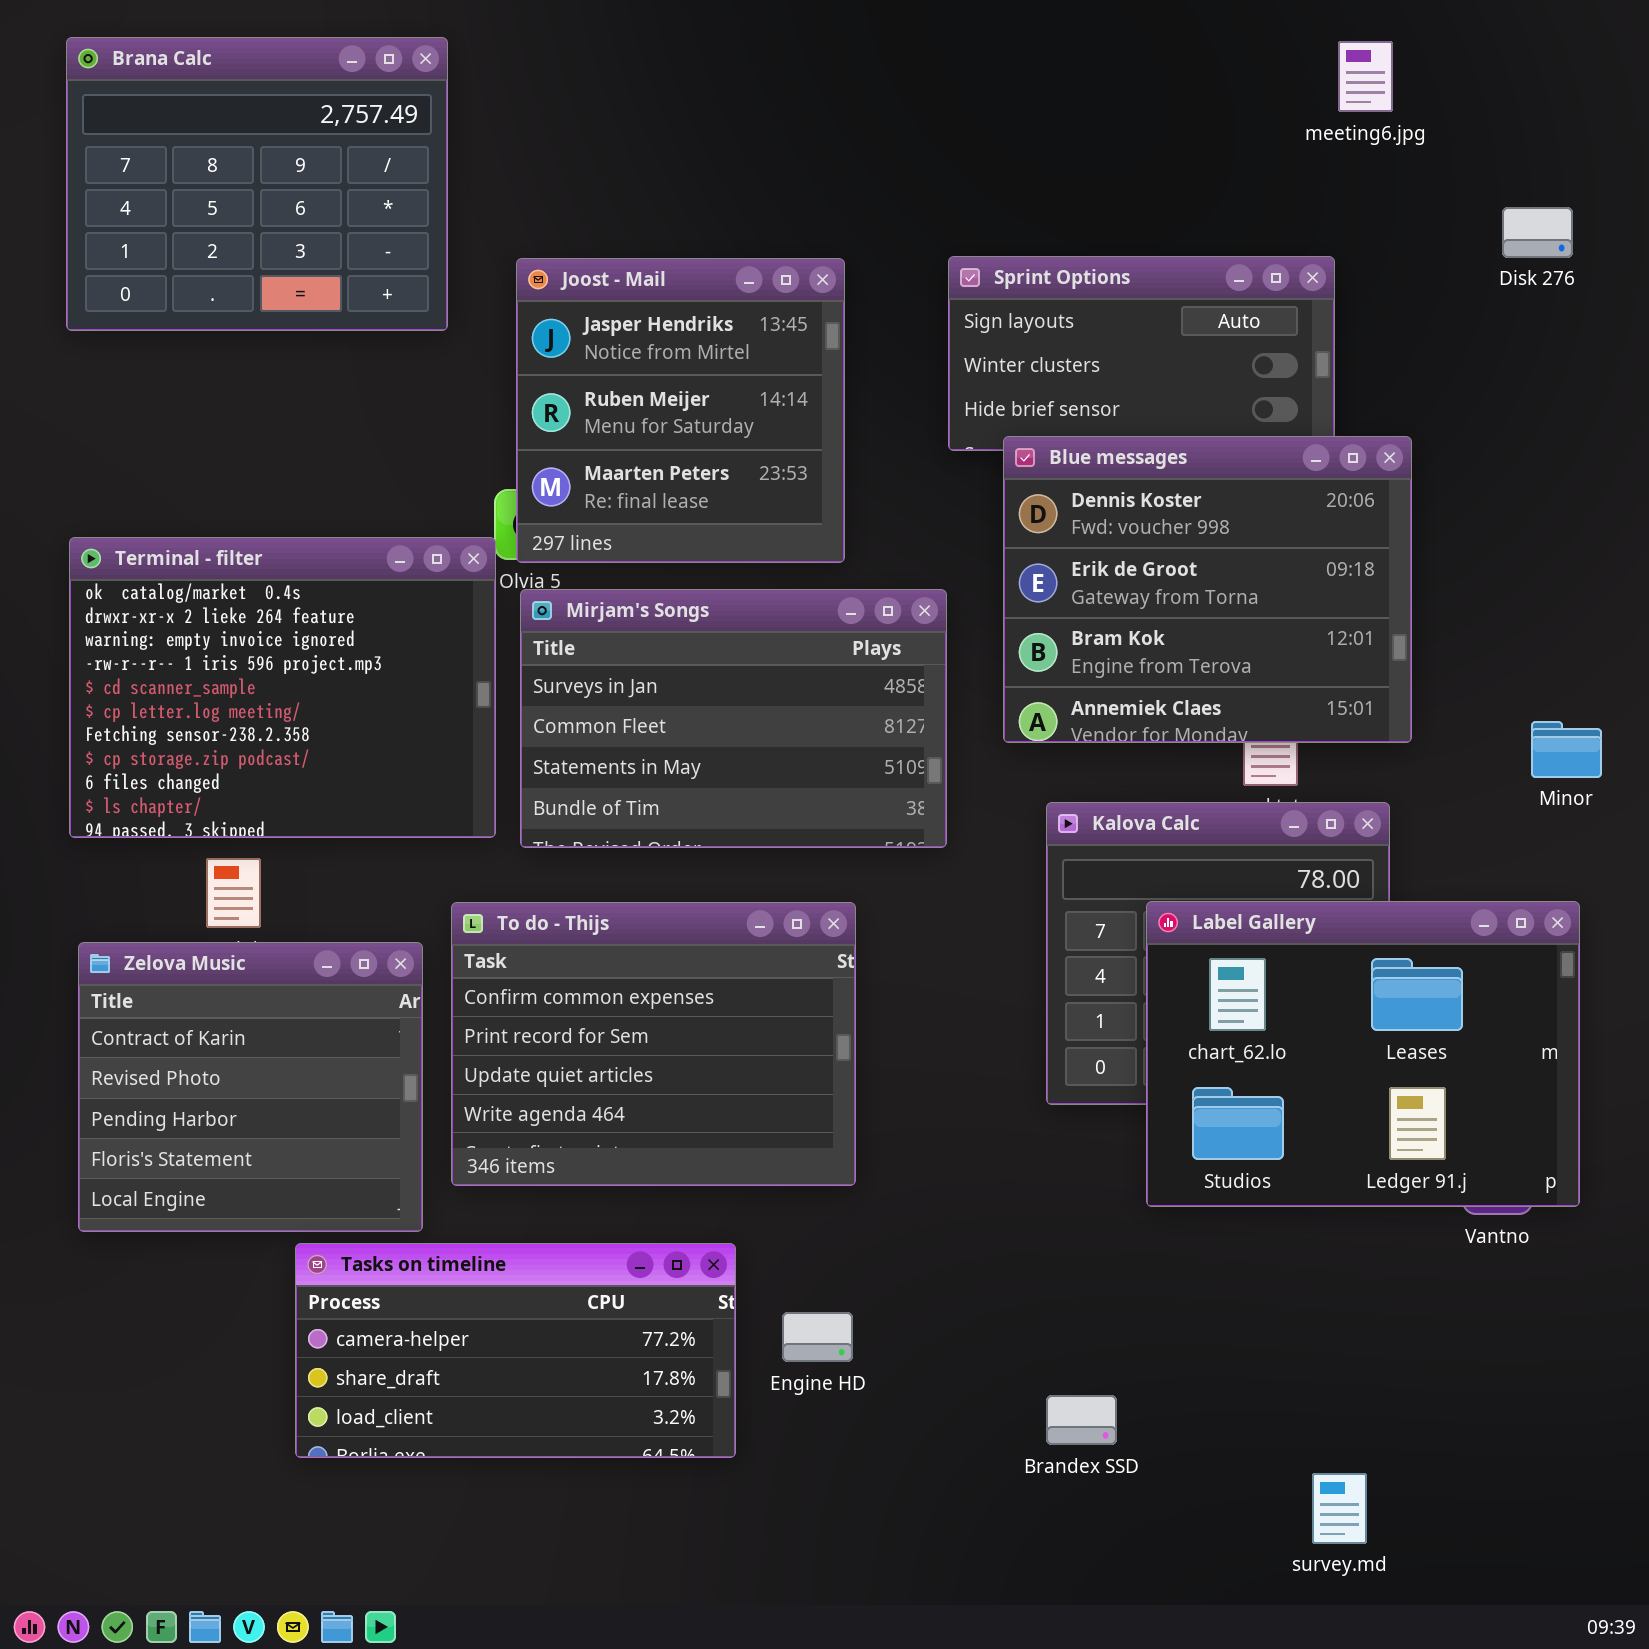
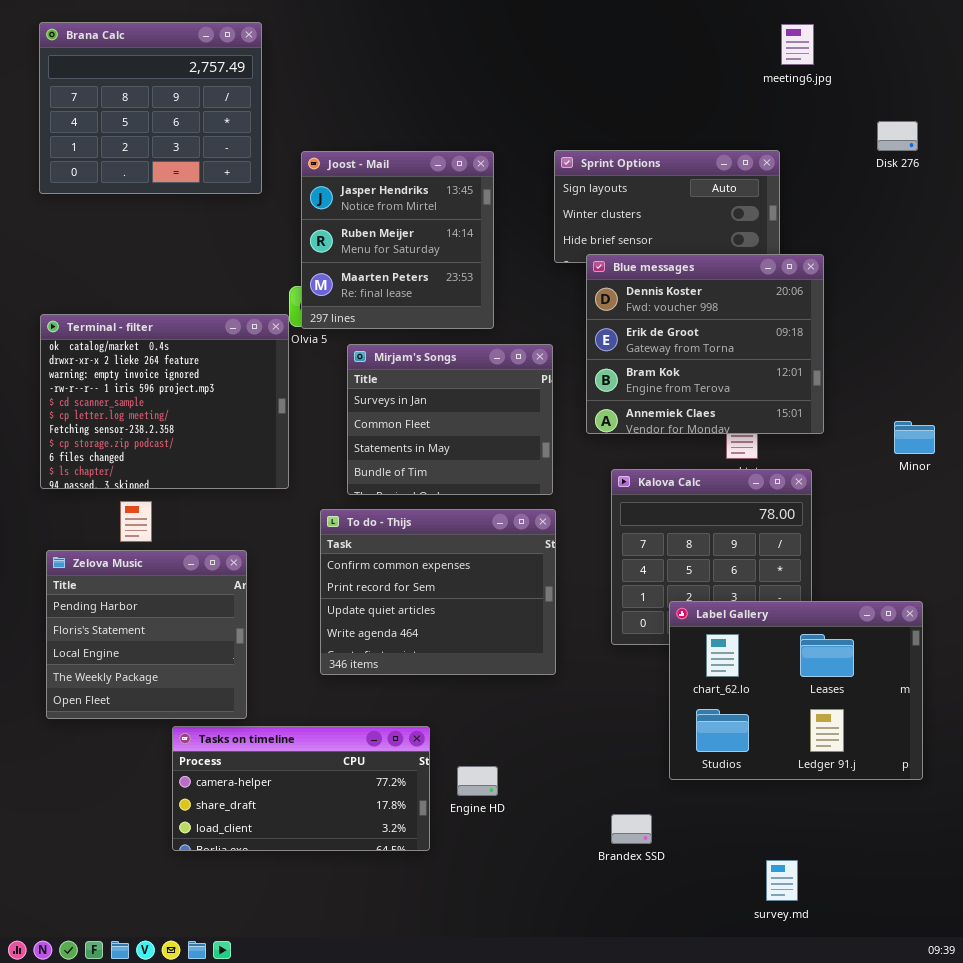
Mirjam's Songs: [520,589,947,848] -> [347,344,553,495], resized
Label Gallery: [1146,901,1580,1207] -> [669,601,923,780], moved
To do - Thijs: [451,902,856,1186] -> [320,509,556,675], moved
Zelova Music: [78,942,423,1232] -> [46,550,247,719], scrolled down 2 rows

